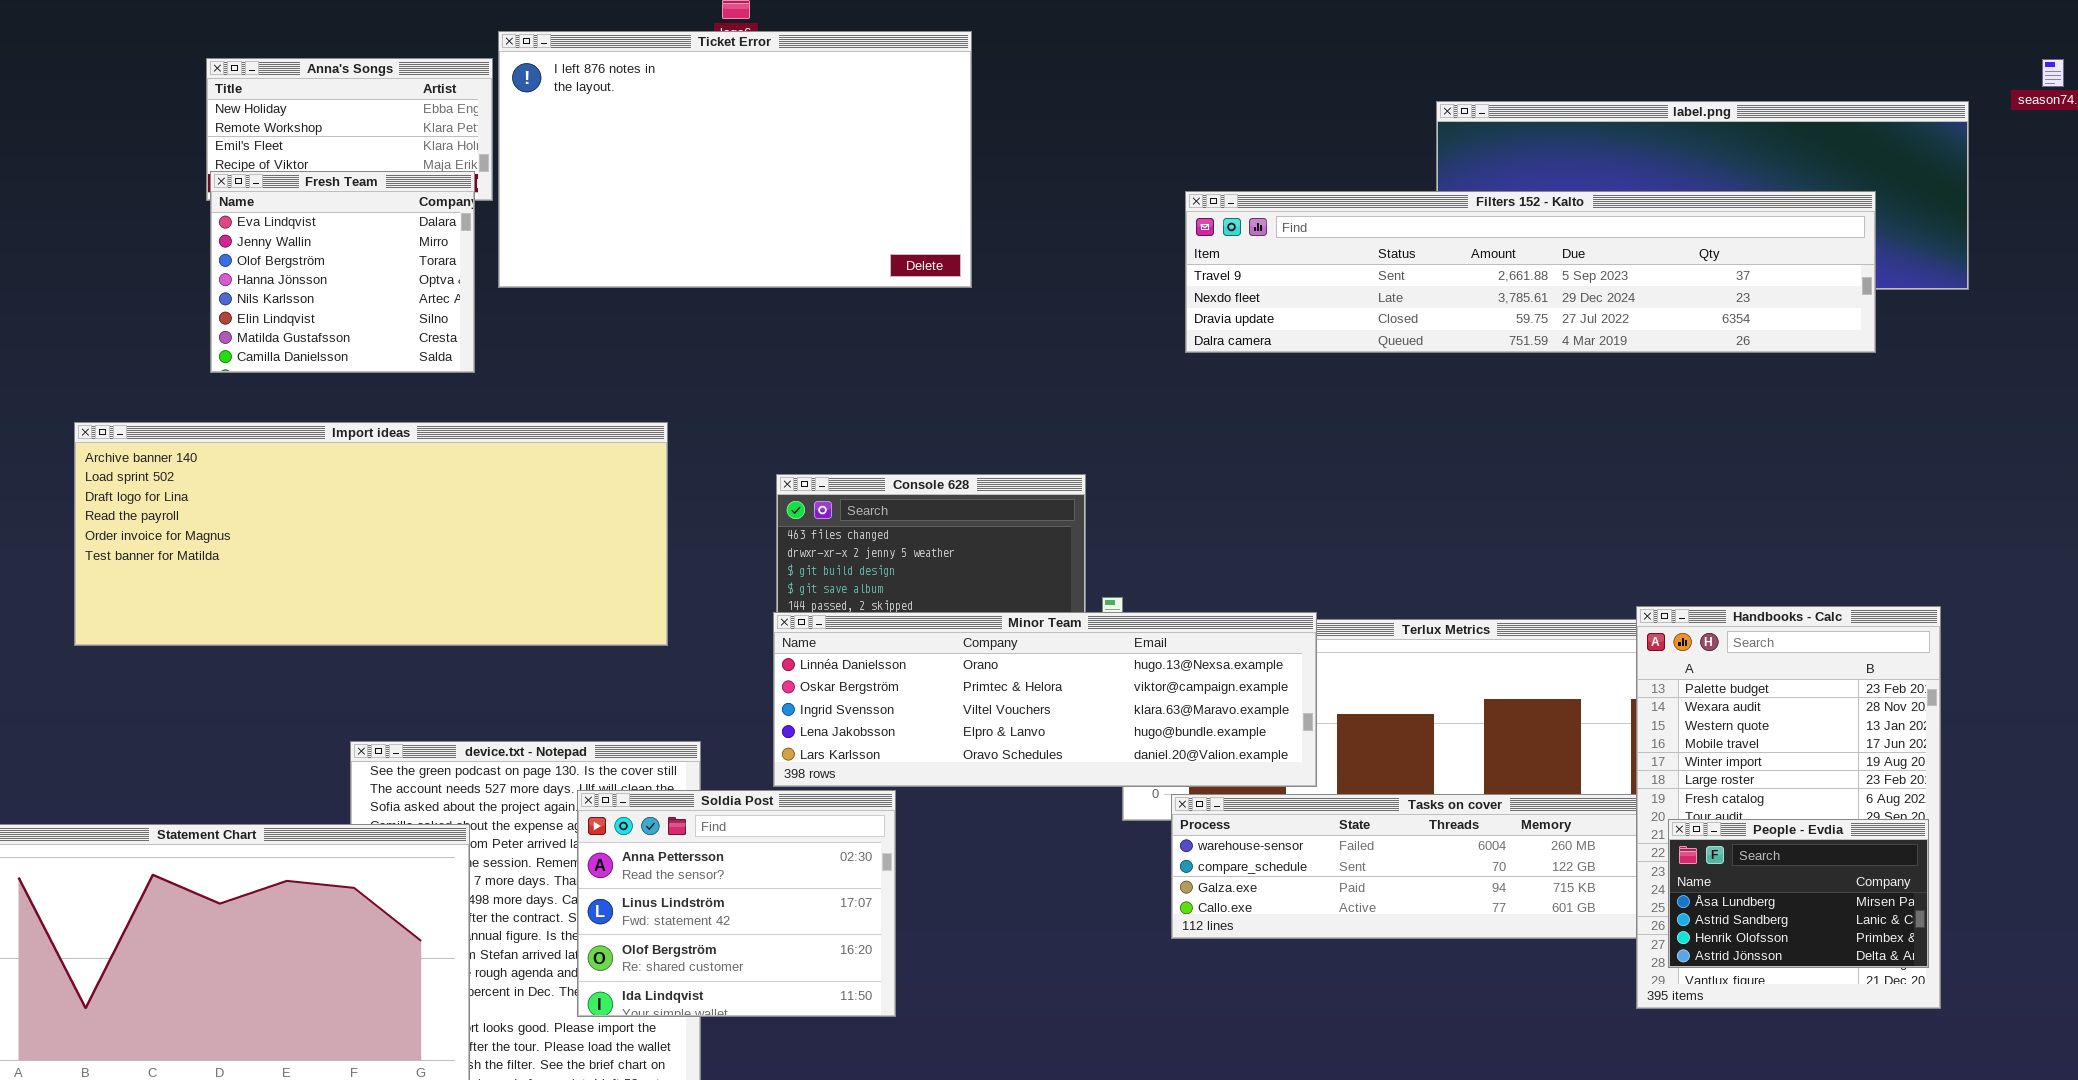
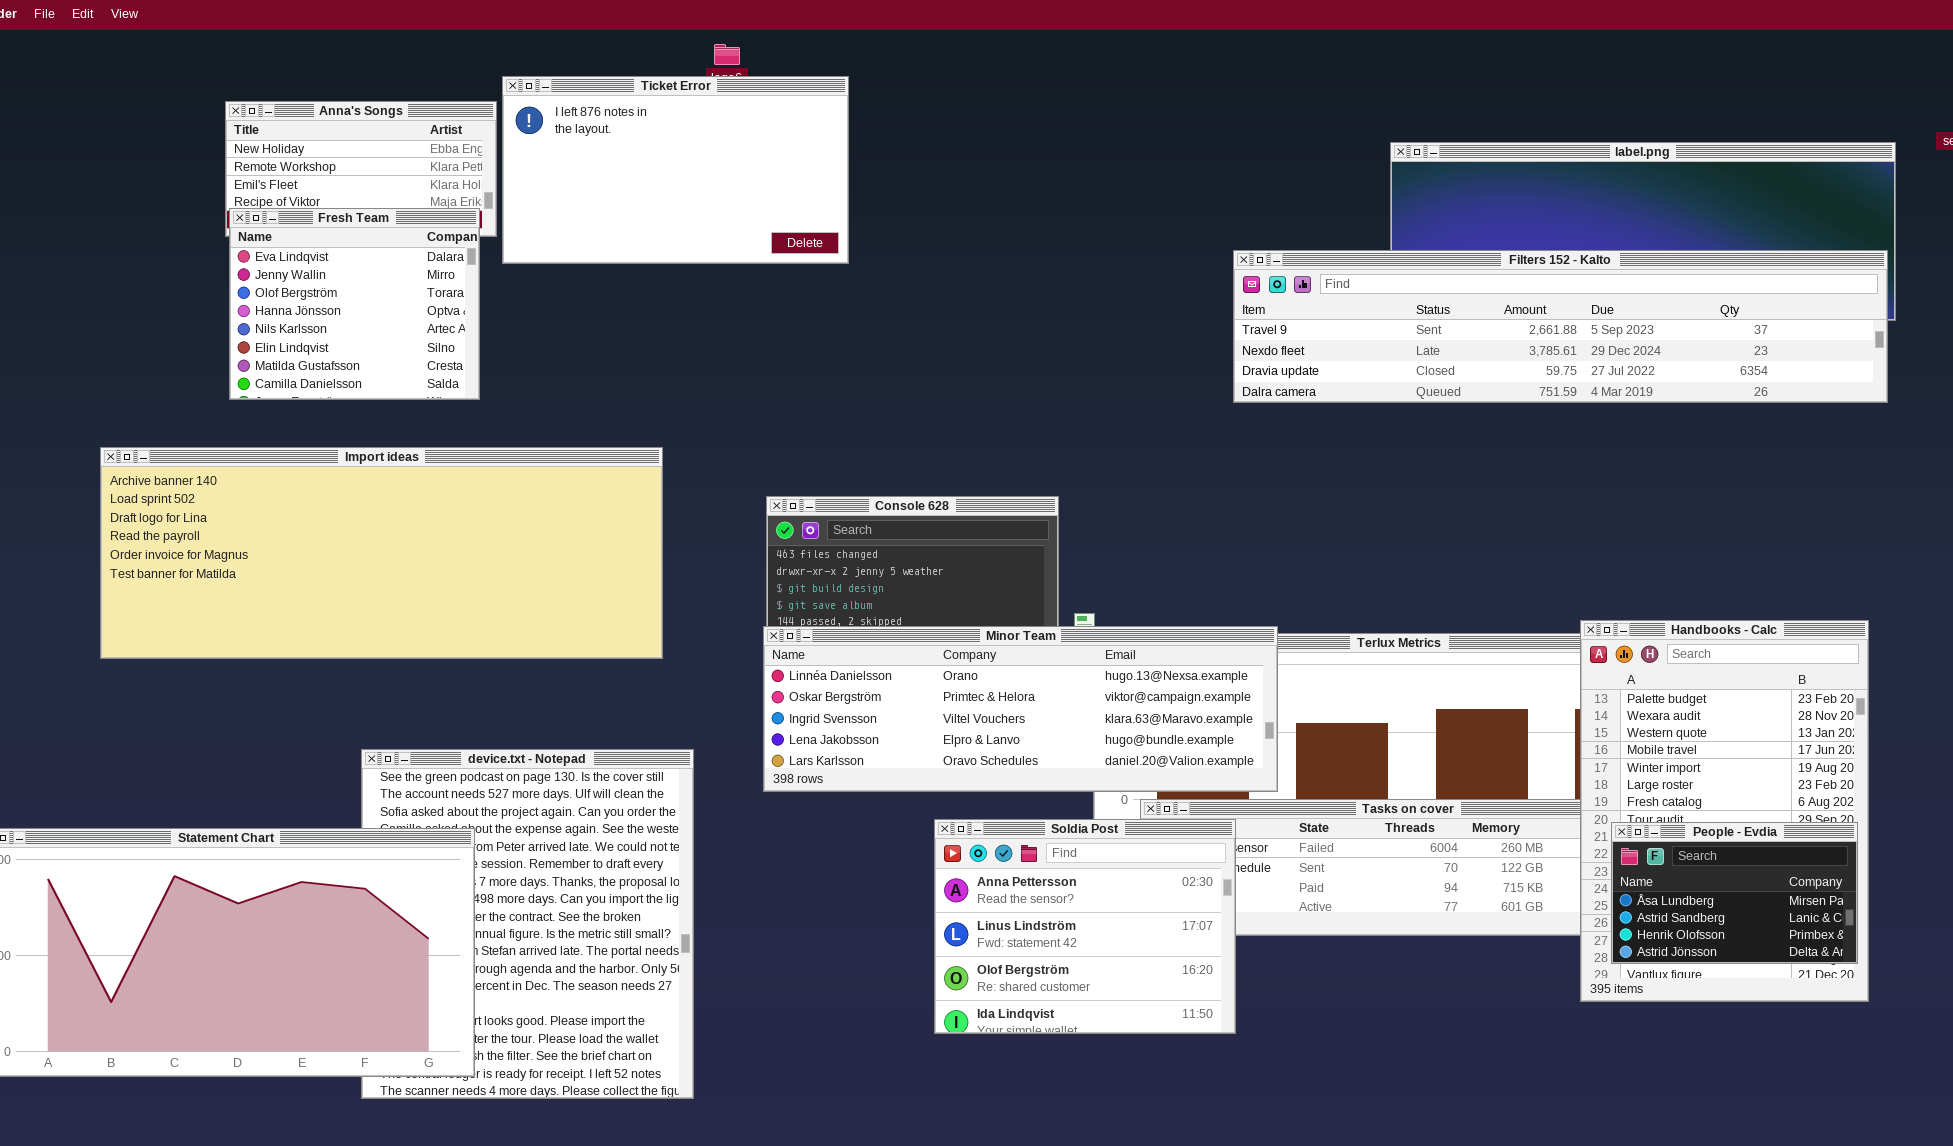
Ticket Error: [498,31,972,288] -> [502,76,849,264], resized
Filters 152 - Kalto: [1185,191,1876,353] -> [1233,250,1888,403], moved
Soldia Post: [577,790,896,1017] -> [934,819,1236,1034], moved

